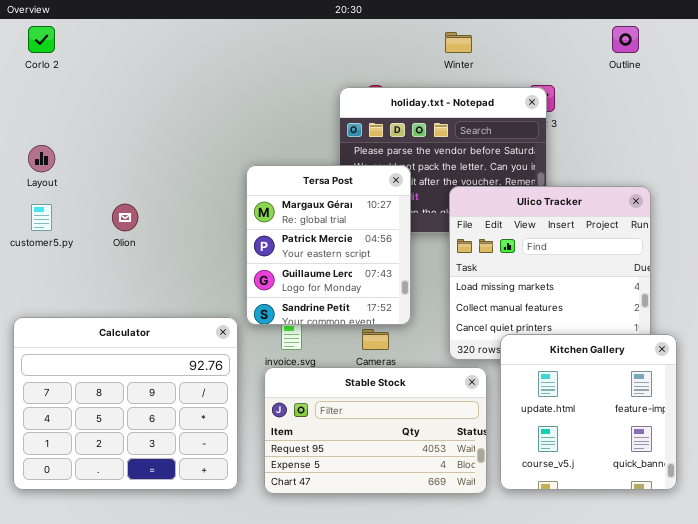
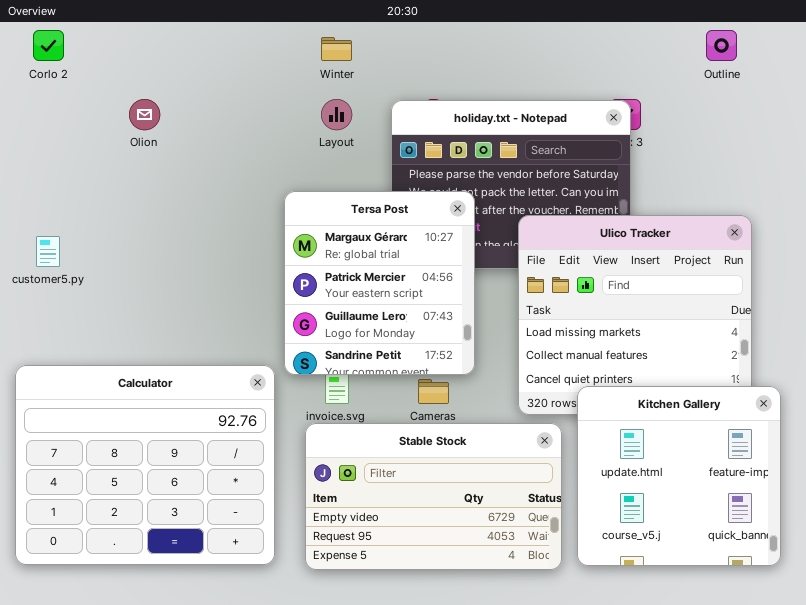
Winter: [445,32,472,53] -> [321,37,352,61], moved
Layout: [28,145,55,172] -> [321,99,352,130], moved
Olion: [112,204,138,231] -> [129,99,160,130], moved
Stable Stock: [264,367,487,494] -> [305,423,562,570], scrolled up 1 row

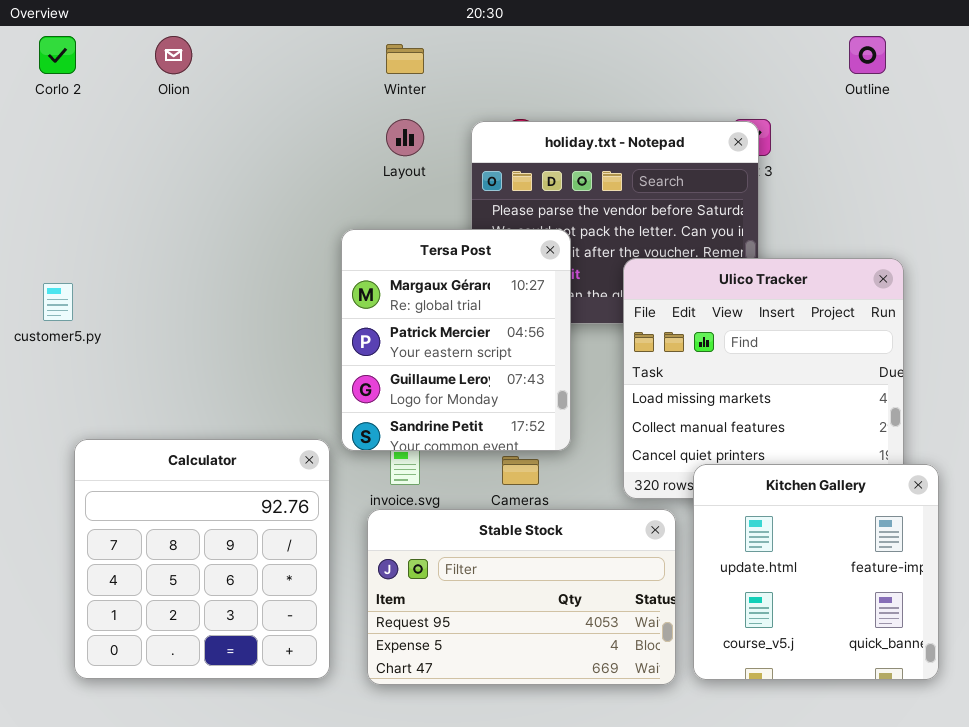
Olion: [129,99,160,130] -> [155,36,192,74], moved
Calculator: [15,365,275,565] -> [74,439,330,679], resized
Stable Stock: [305,423,562,570] -> [367,509,676,685], scrolled down 1 row

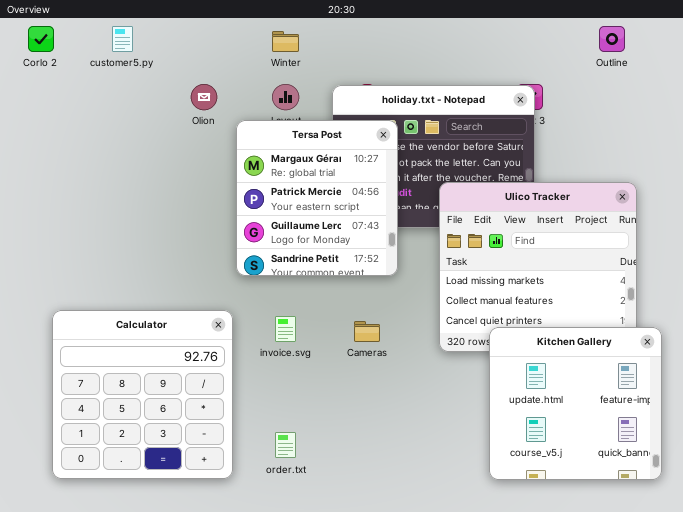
Olion: [155,36,192,74] -> [191,84,217,110], moved
Tersa Post: [341,229,571,451] -> [236,120,398,276], moved
customer5.py: [43,283,73,321] -> [112,26,133,52], moved
Stable Stock: [367,509,676,685] -> none, closed

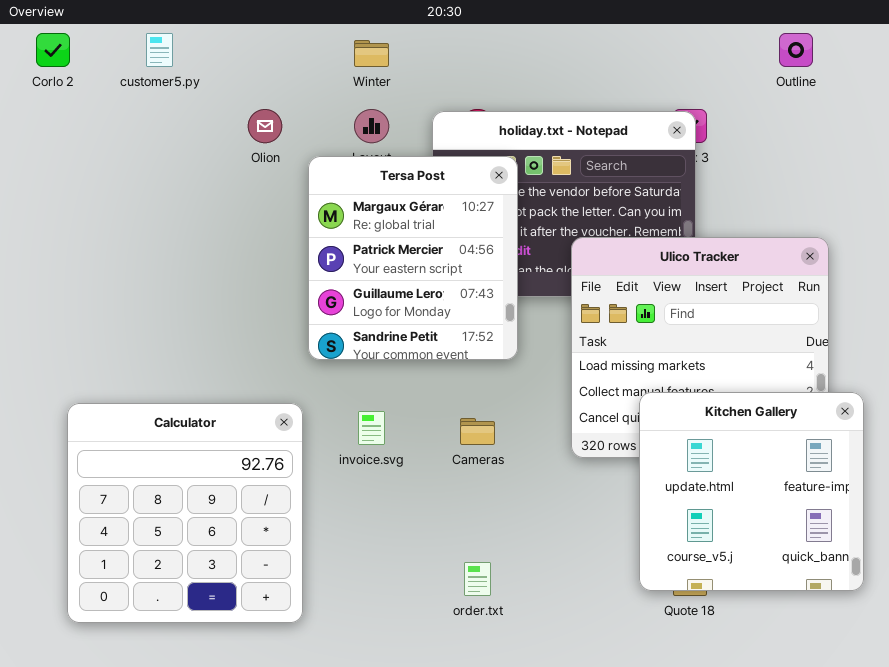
Kitchen Gallery: [489,327,662,480] -> [639,392,864,591], moved
order.txt: [275,432,296,458] -> [464,562,491,596], moved

